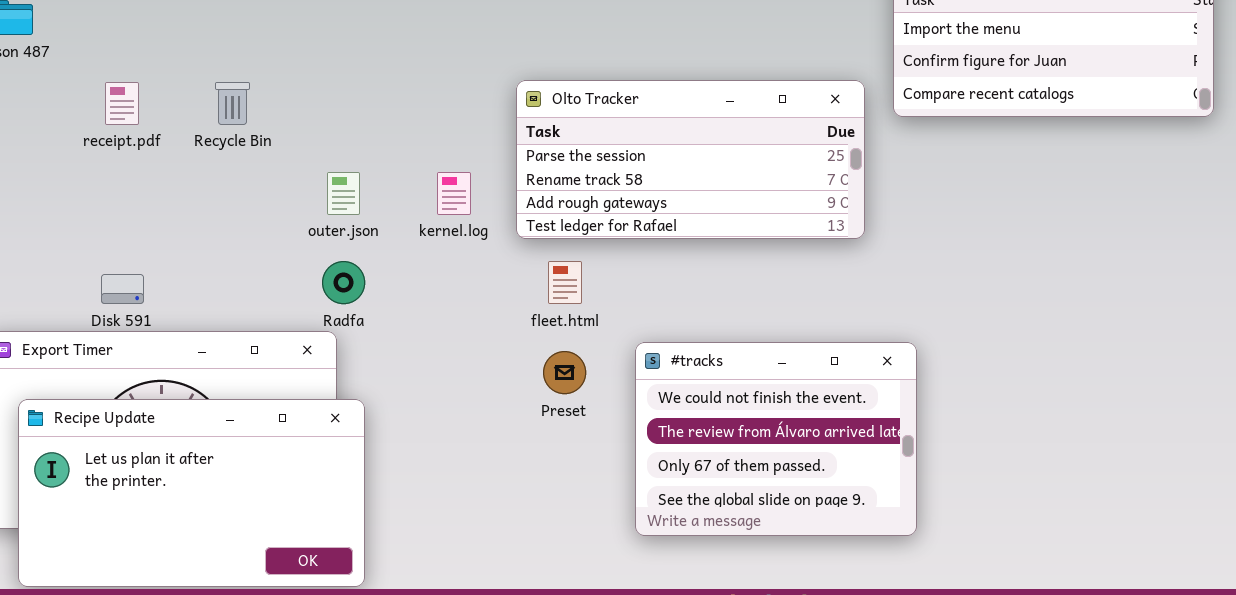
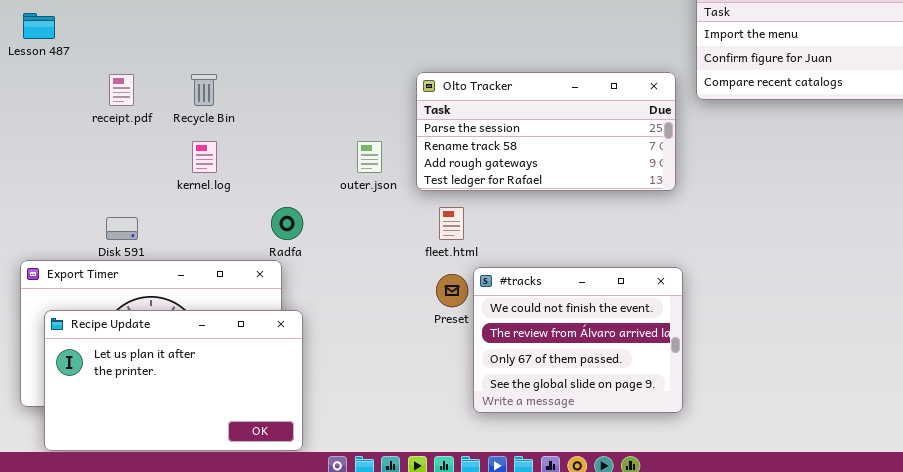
outer.json: [327,172,360,215] -> [357,141,382,173], moved
kernel.log: [437,172,471,215] -> [192,141,217,173], moved
#tracks: [635,342,917,536] -> [473,267,683,413], moved

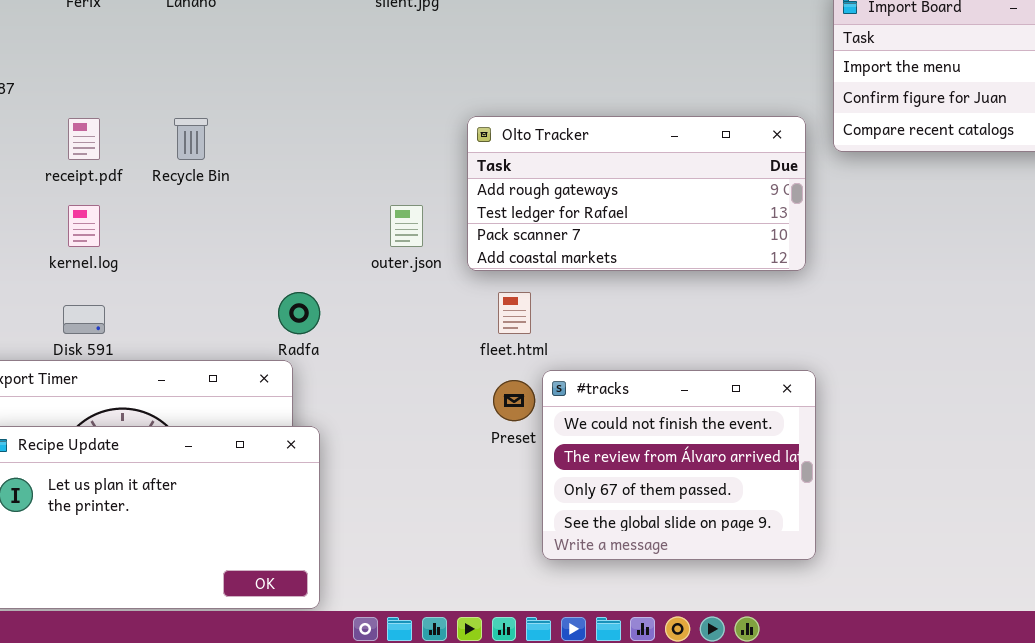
Olto Tracker: [416,72,676,191] -> [467,116,806,271], scrolled down 2 rows
kernel.log: [192,141,217,173] -> [68,205,100,247], moved

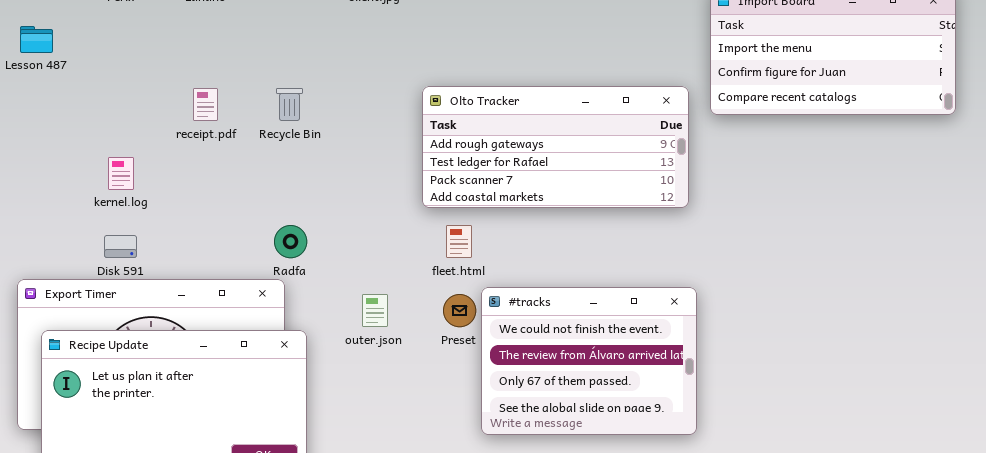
receipt.pdf: [68,118,100,160] -> [193,88,218,121], moved
Recycle Bin: [174,118,208,160] -> [276,88,303,121], moved
outer.json: [390,205,423,247] -> [362,294,388,327], moved

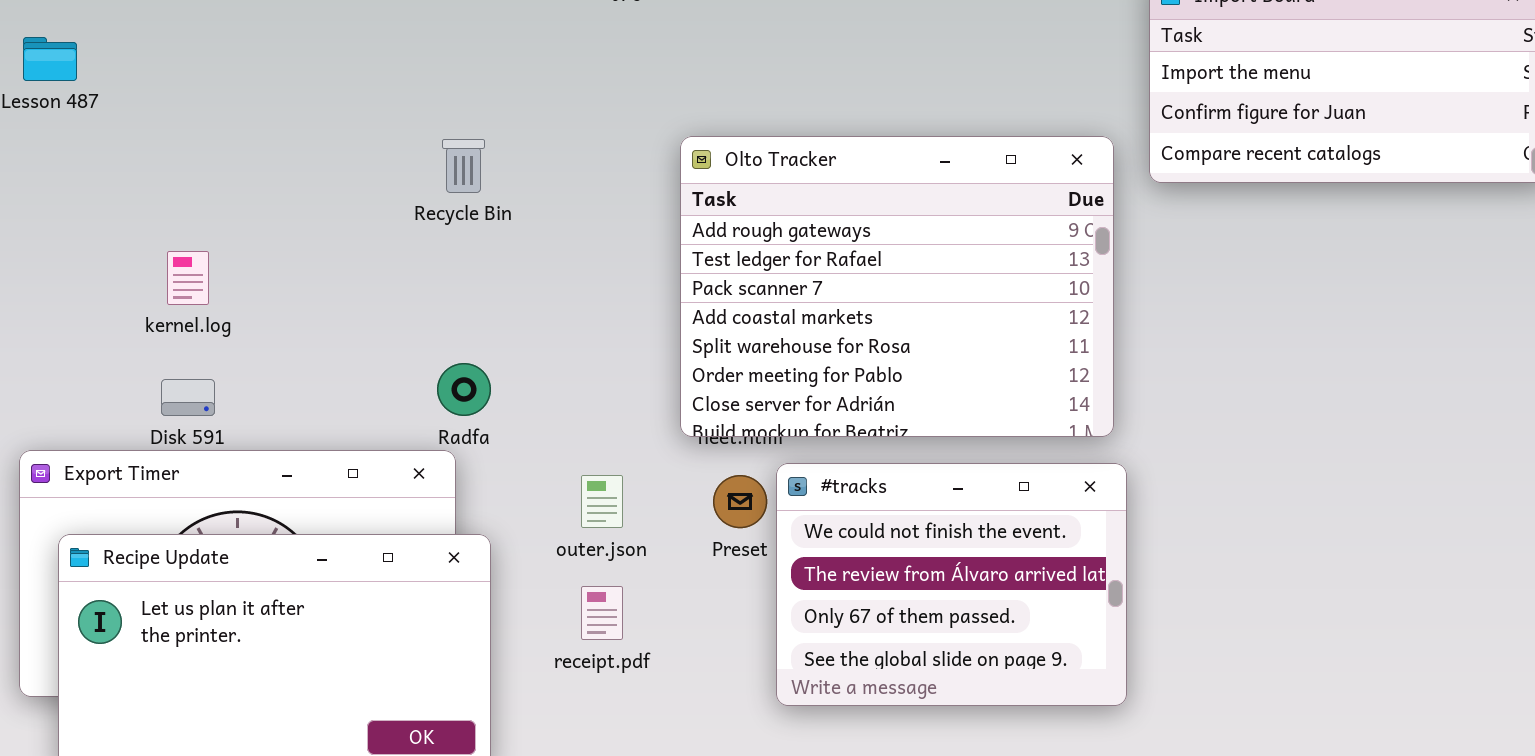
Olto Tracker: [422,86,689,208] -> [680,136,1114,437], resized
receipt.pdf: [193,88,218,121] -> [581,586,623,640], moved

